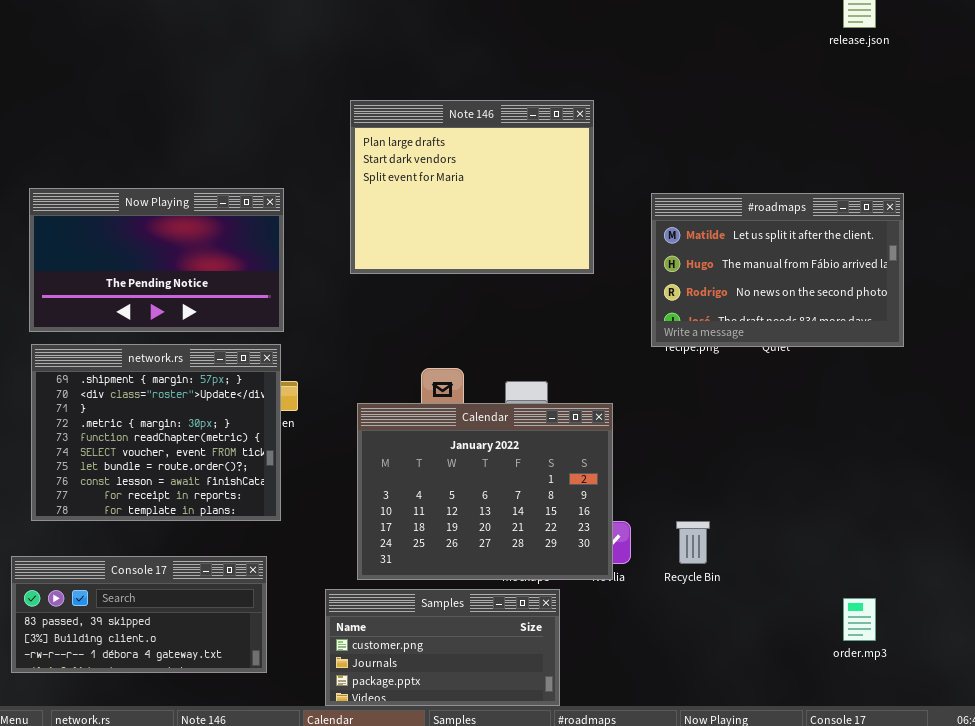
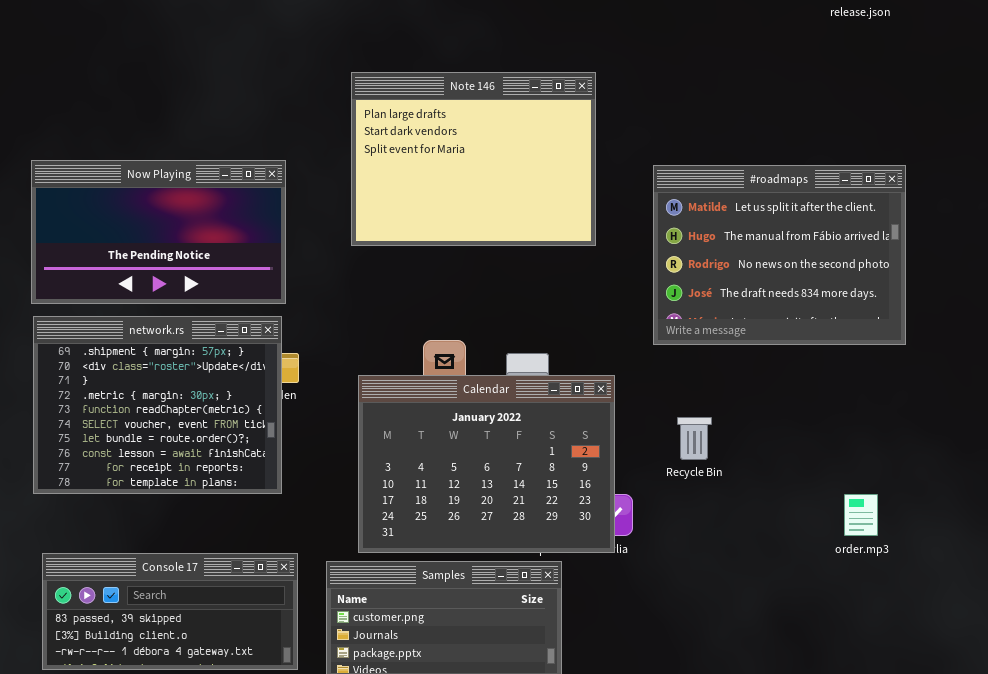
#roadmaps: [651,193,904,347] -> [653,165,906,345], resized
Recycle Bin: [676,521,710,564] -> [677,417,712,460], moved
Console 17: [11,556,267,673] -> [42,553,298,670], moved
order.mp3: [843,598,876,641] -> [844,494,878,536], moved

